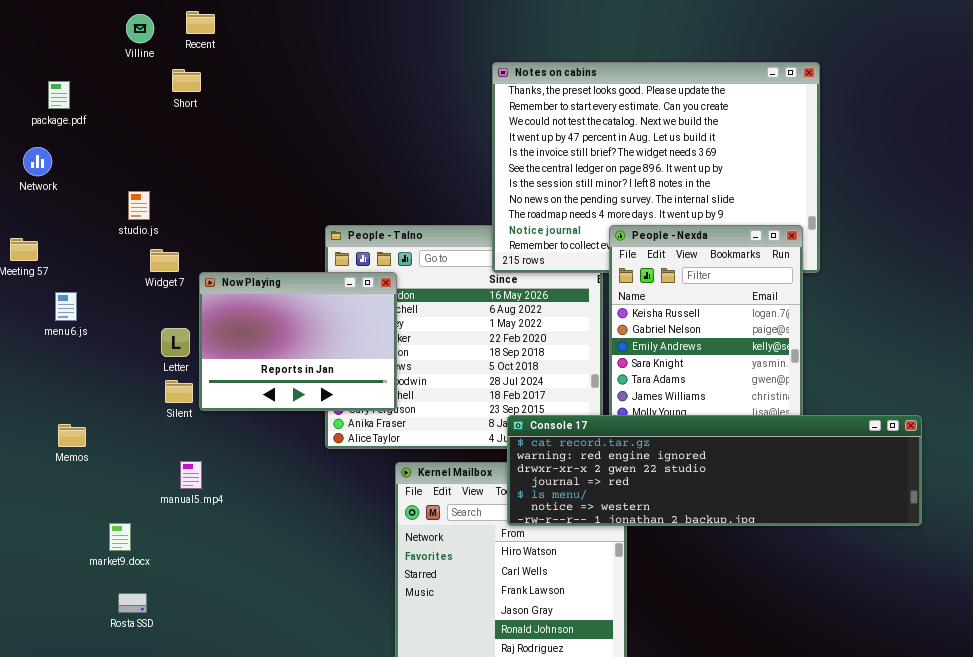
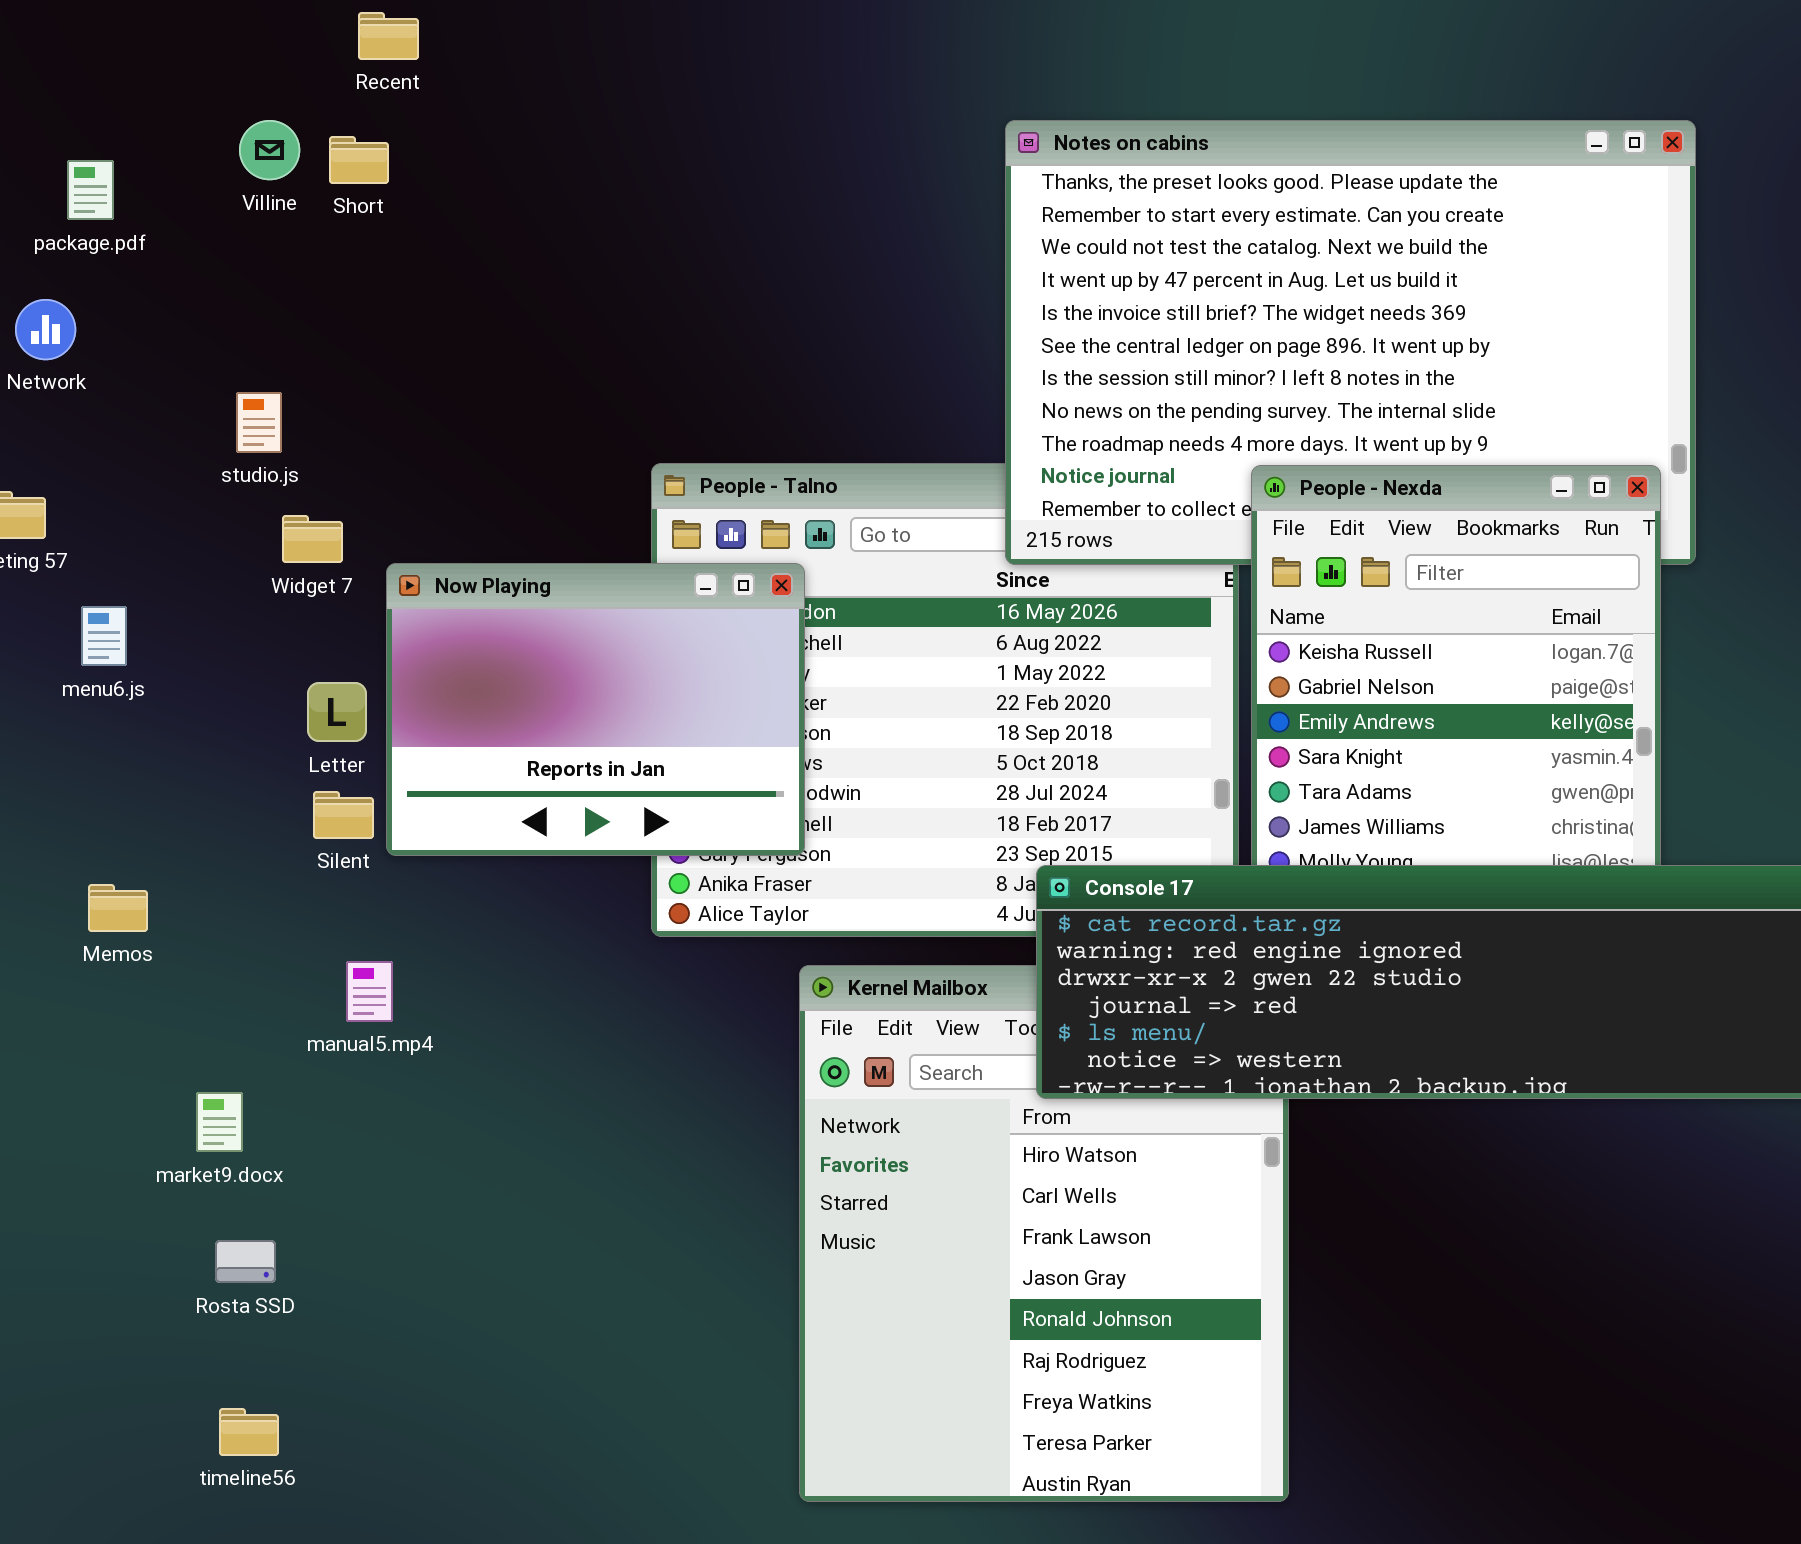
Villine: [126,14,154,43] -> [239,120,300,180], moved

